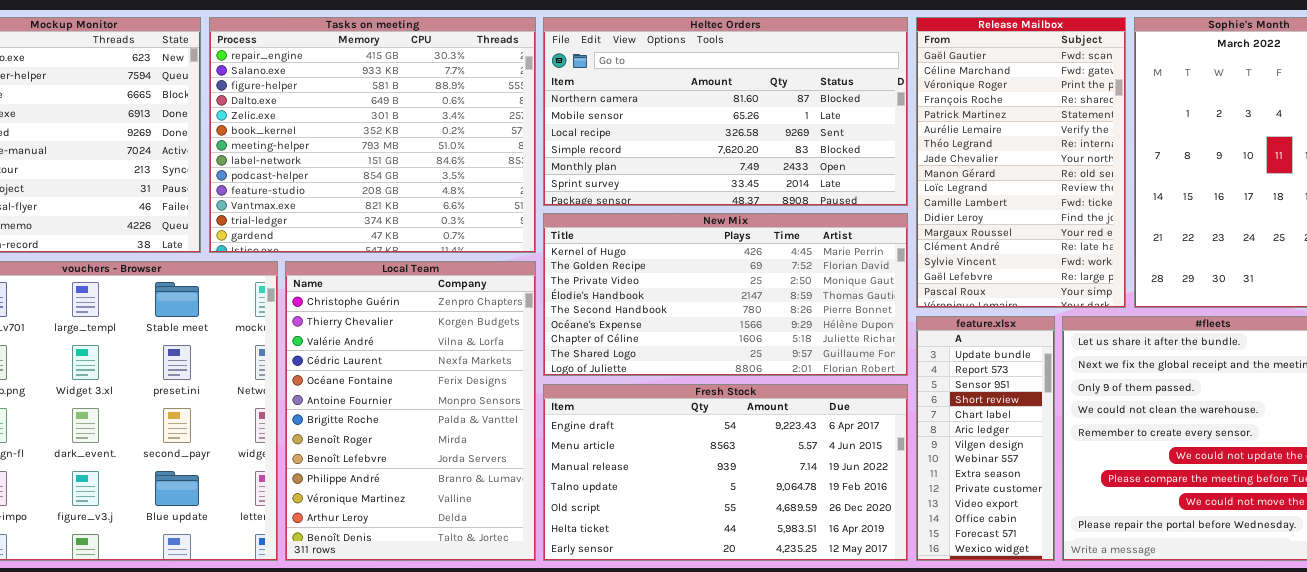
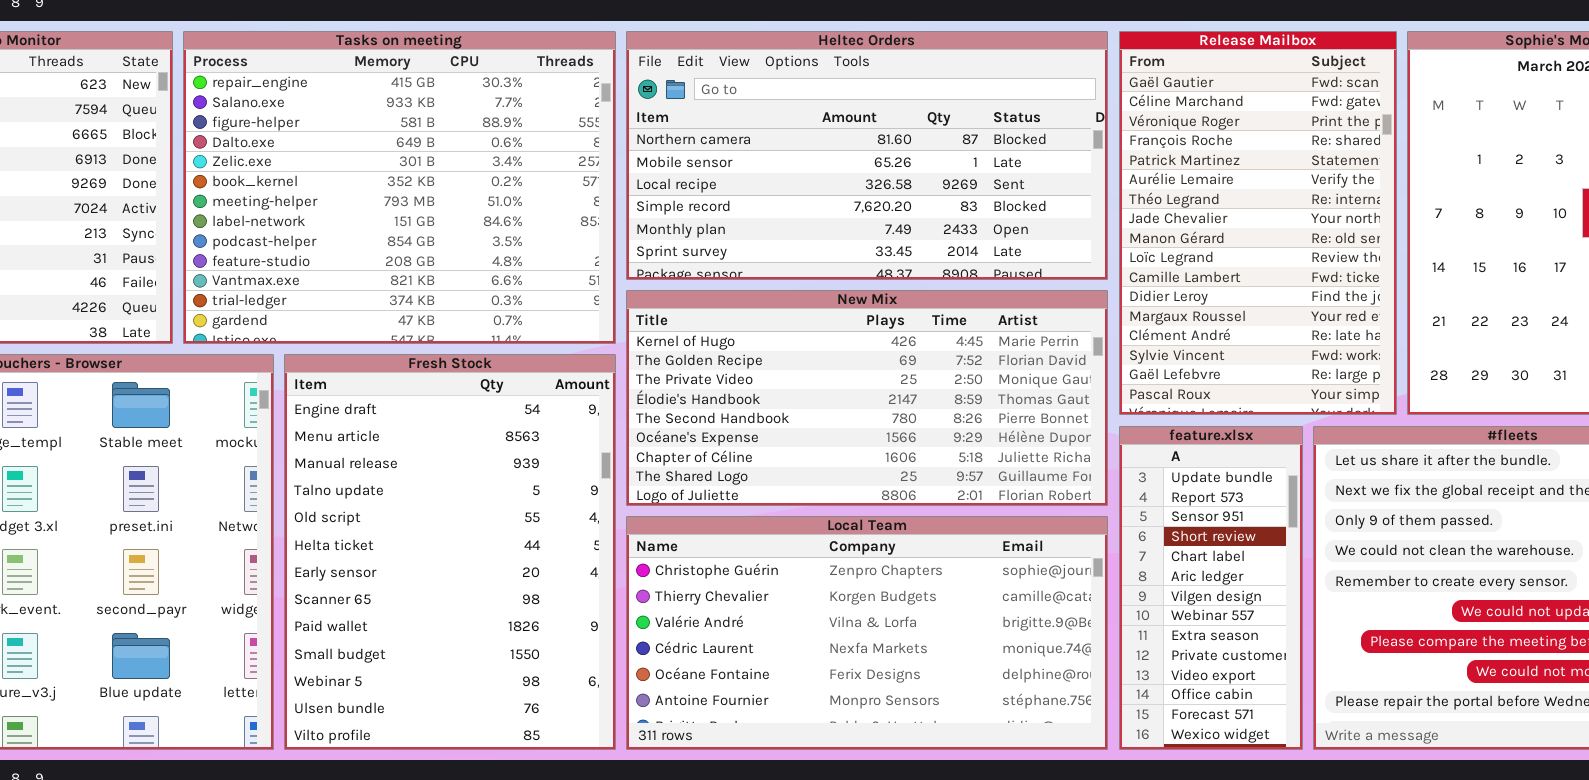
Local Team: [285,261,536,561] -> [626,516,1108,750], moved, resized
Fresh Stock: [543,384,908,561] -> [284,354,616,750], moved, resized

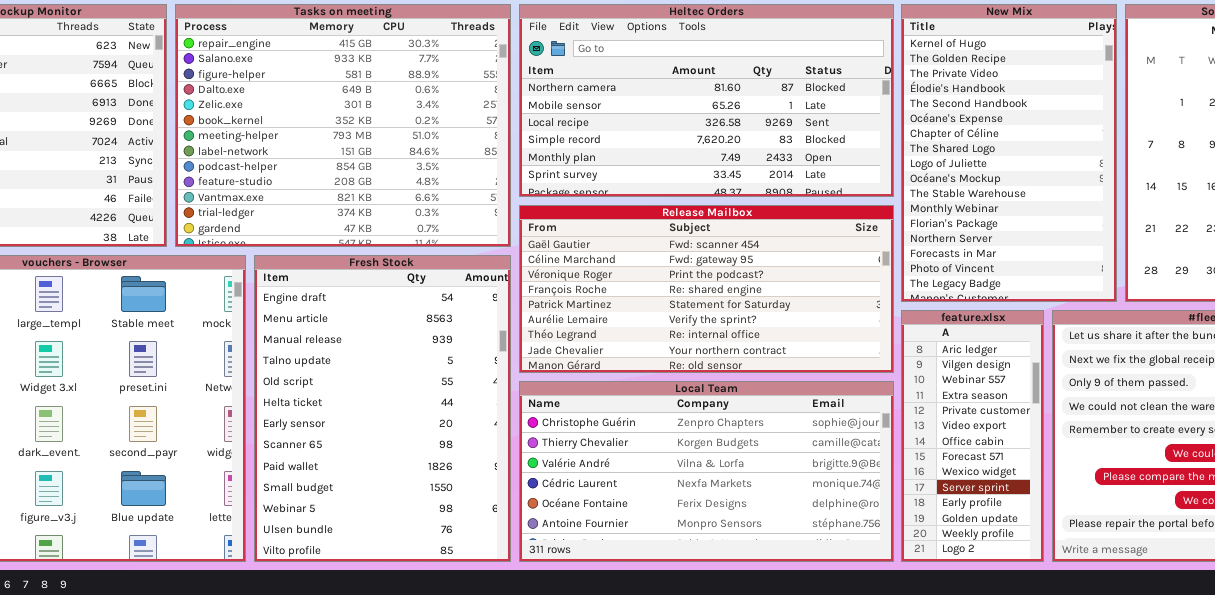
Release Mailbox: [1119,31,1397,415] -> [519,205,894,373], moved, resized
New Mix: [626,290,1108,506] -> [901,4,1117,302], moved, resized
feature.xlsx: [1119,426,1303,750] -> [901,310,1044,562], scrolled down 5 rows

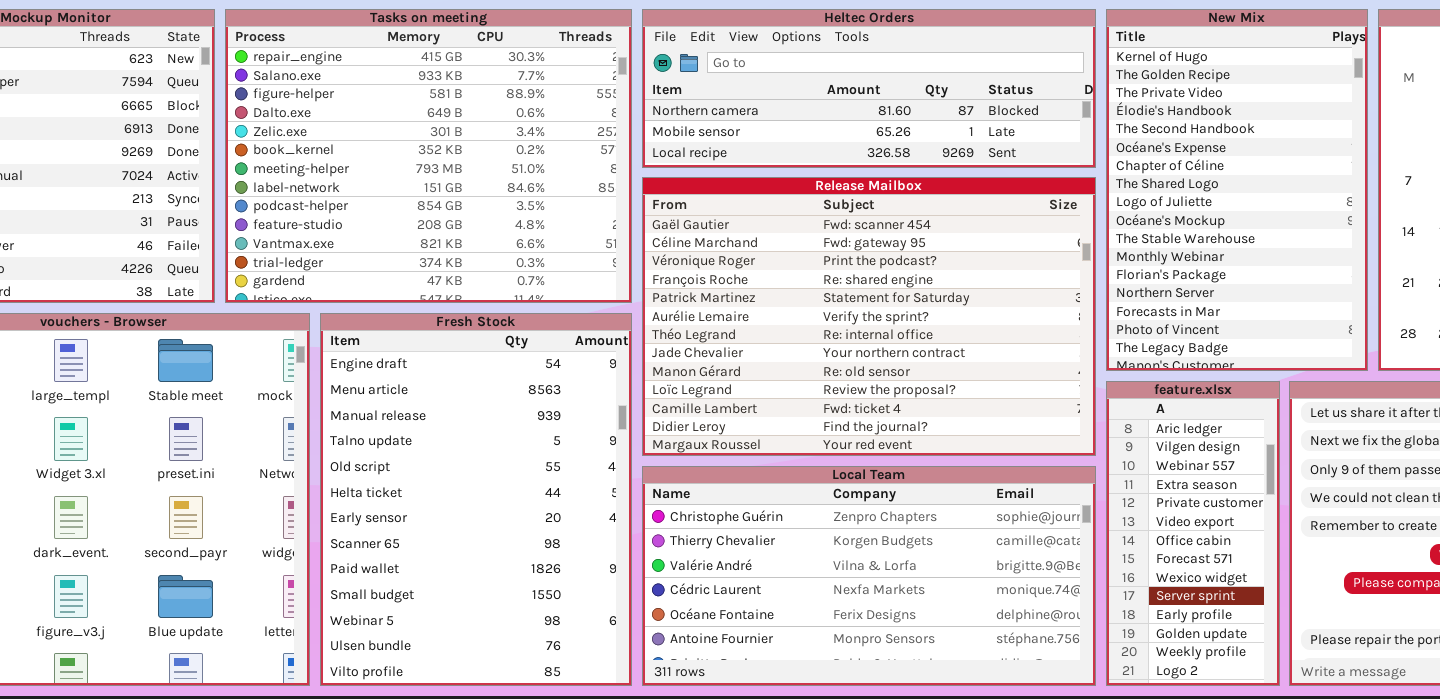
Heltec Orders: [519,4,894,197] -> [642,9,1096,168], resized
Release Mailbox: [519,205,894,373] -> [642,177,1096,456], resized

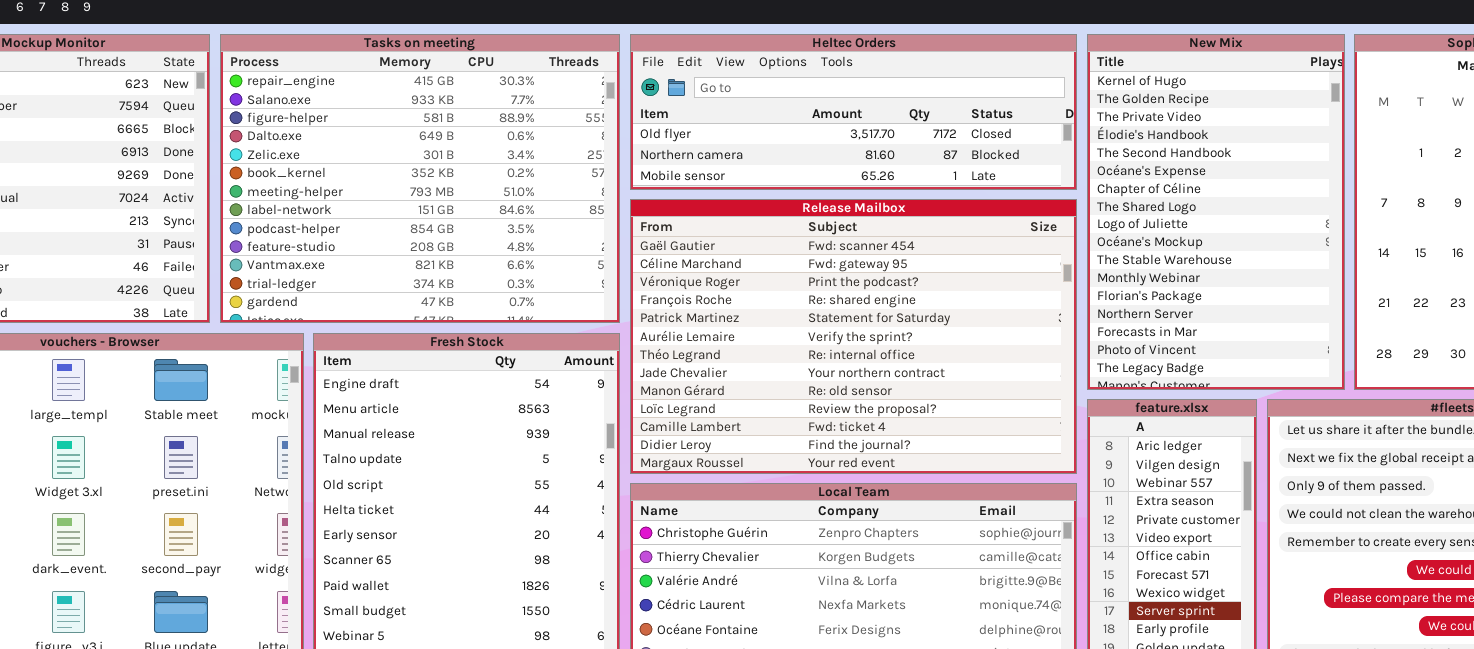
Heltec Orders: [642,9,1096,168] -> [630,34,1077,190], scrolled up 1 row

